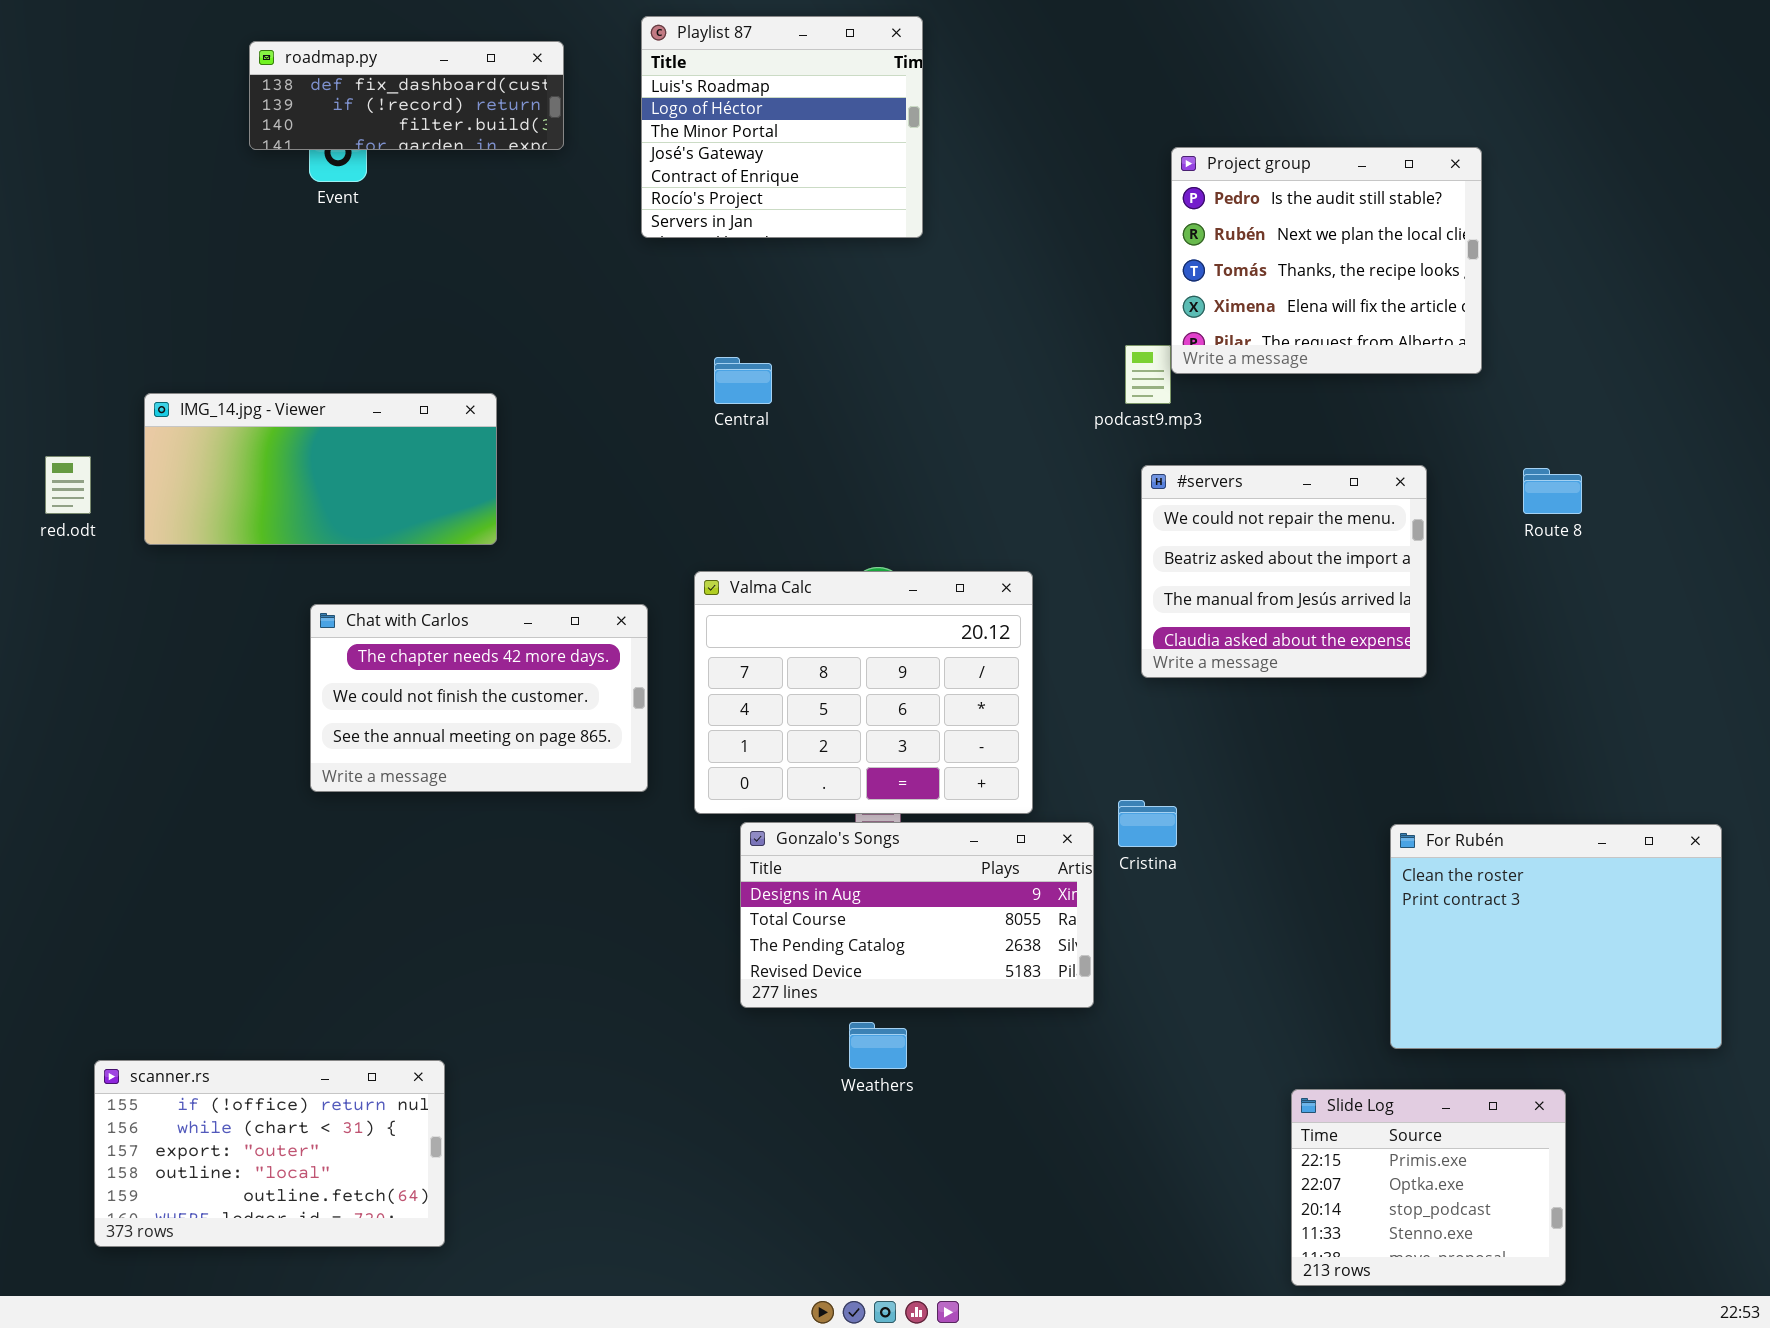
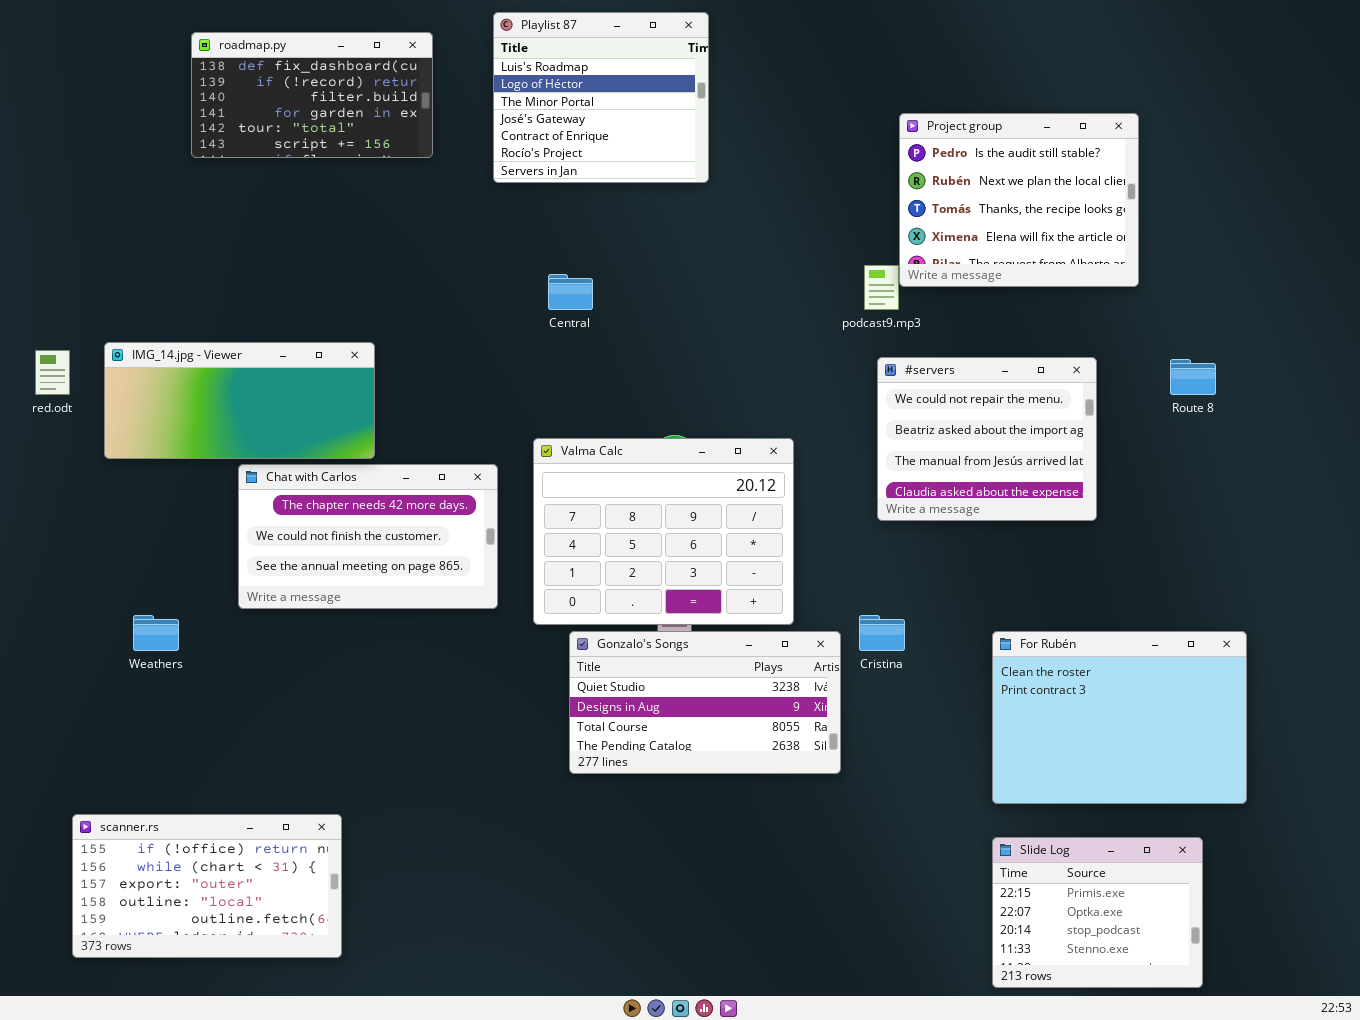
roadmap.py: [249,41,564,150] -> [191,32,433,158], resized
IMG_14.jpg - Viewer: [144,393,497,545] -> [104,342,375,459], moved
Gonzalo's Songs: [740,822,1094,1008] -> [569,631,841,774], scrolled up 1 row
For Rubén: [1390,824,1722,1049] -> [992,631,1247,804], moved
Weathers: [849,1022,907,1069] -> [133,615,179,651], moved

